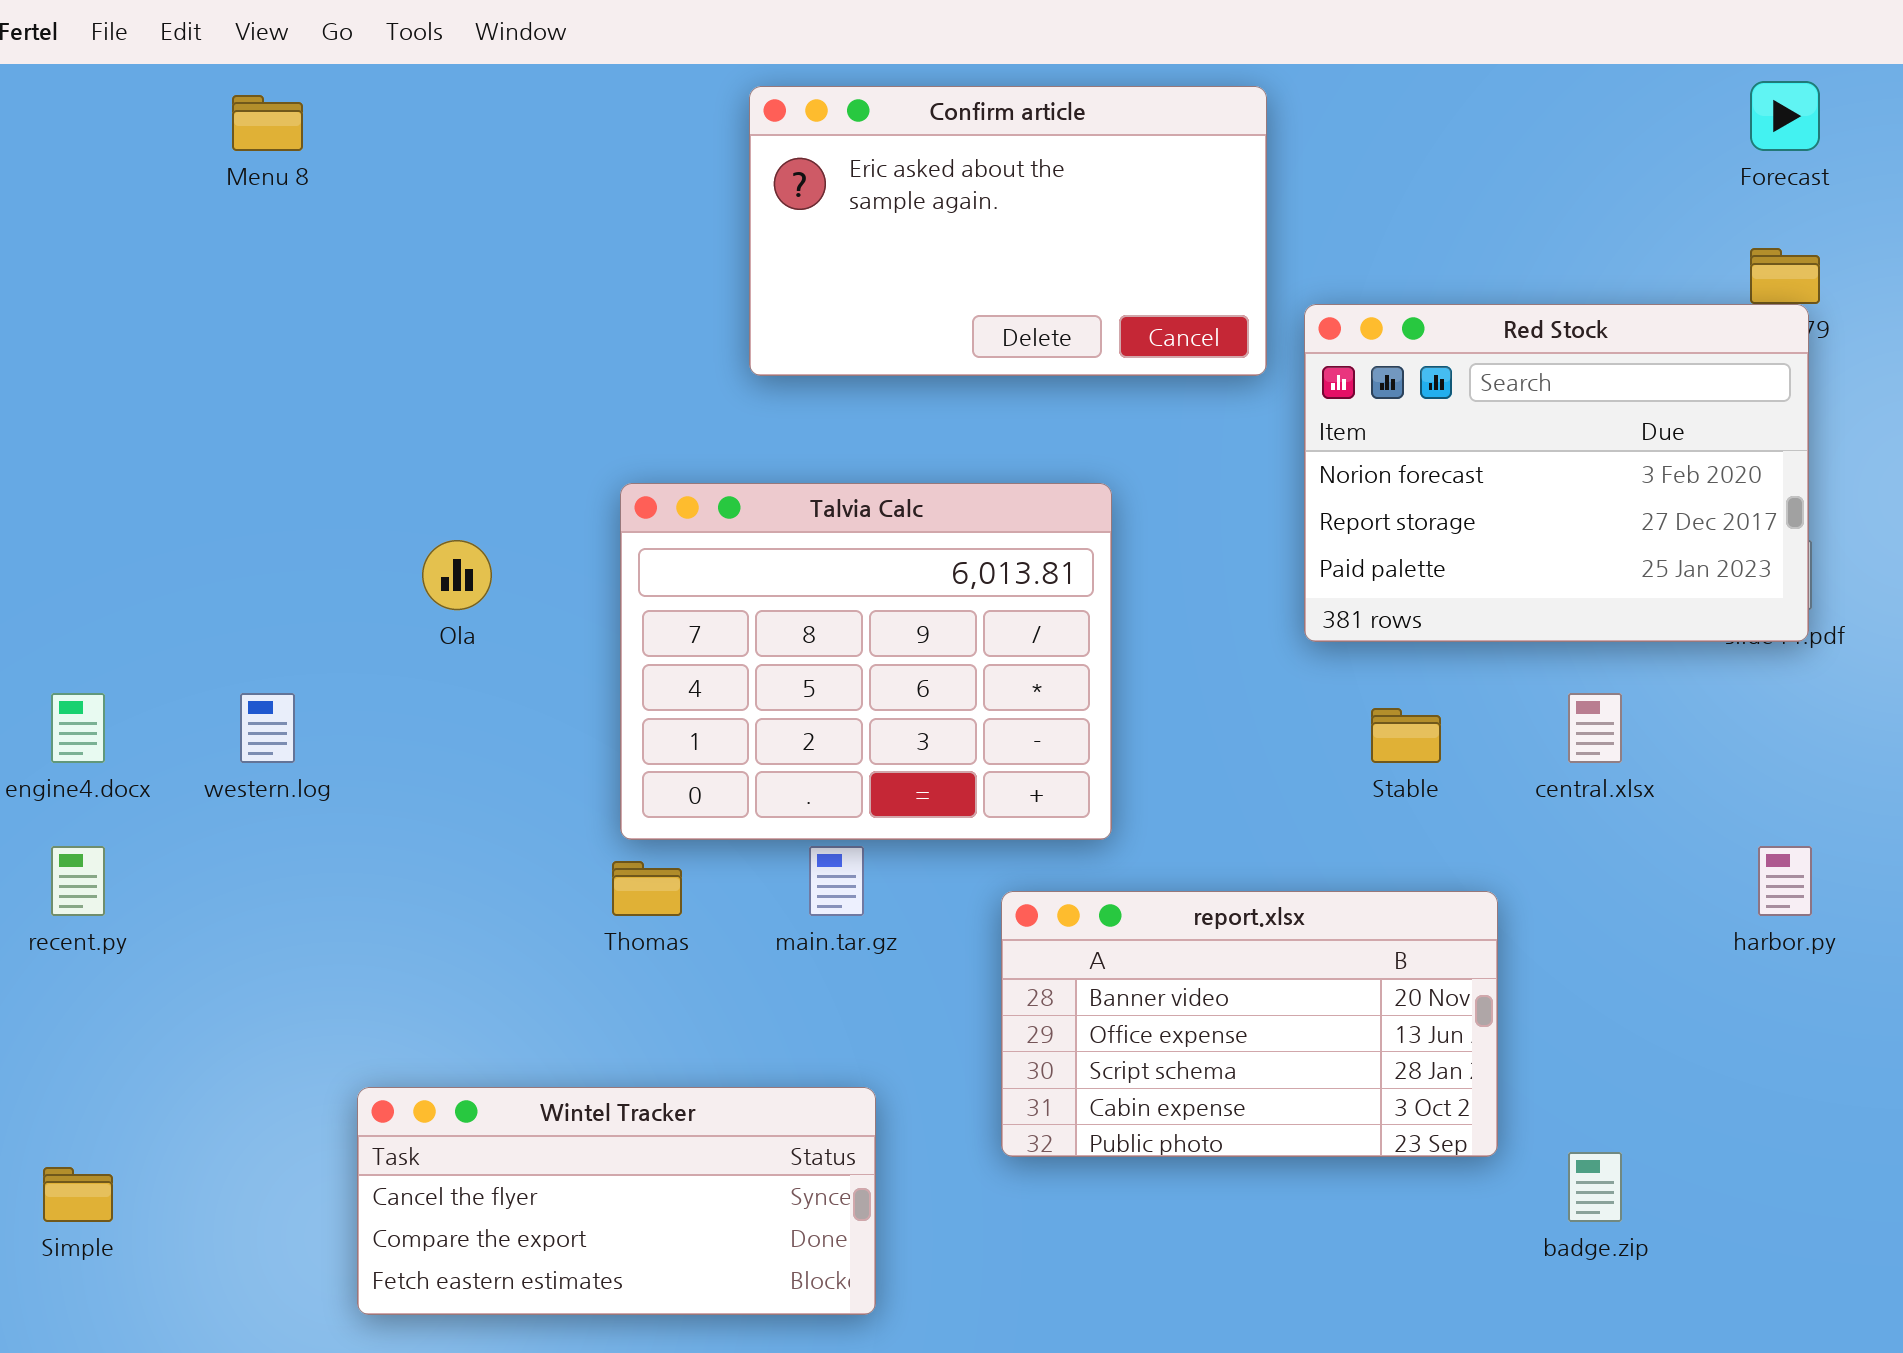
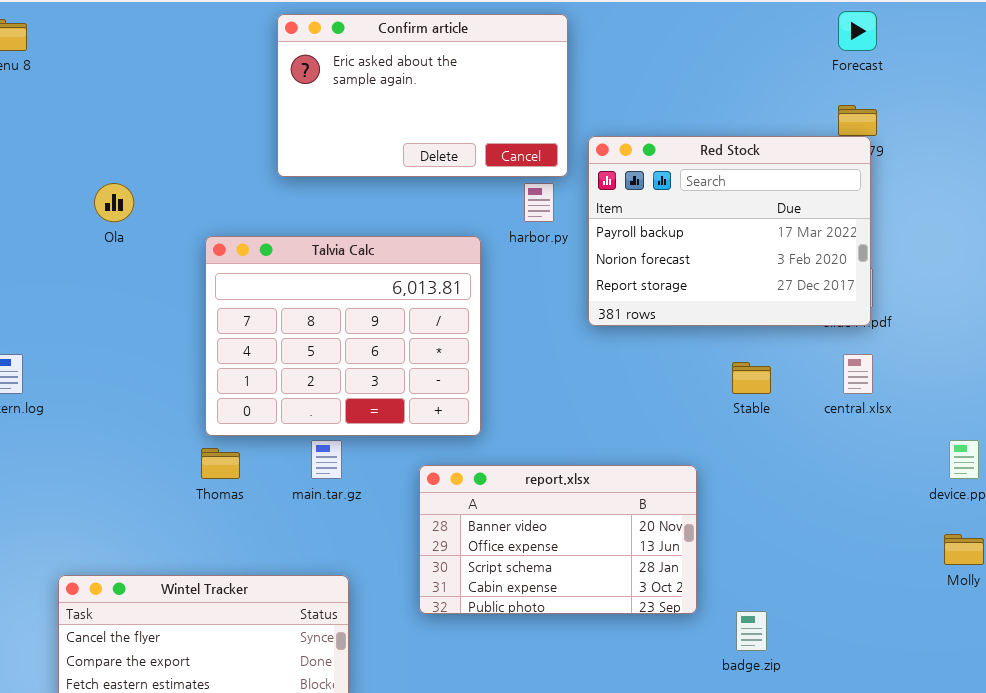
Red Stock: [1304,304,1809,642] -> [588,136,871,326], scrolled up 1 row
Ola: [422,540,492,610] -> [94,183,134,222], moved
central.xlsx: [1568,693,1622,763] -> [843,354,873,394], moved
Stable: [1371,708,1441,763] -> [732,362,771,394], moved
harbor.py: [1758,846,1812,916] -> [524,183,554,222], moved

